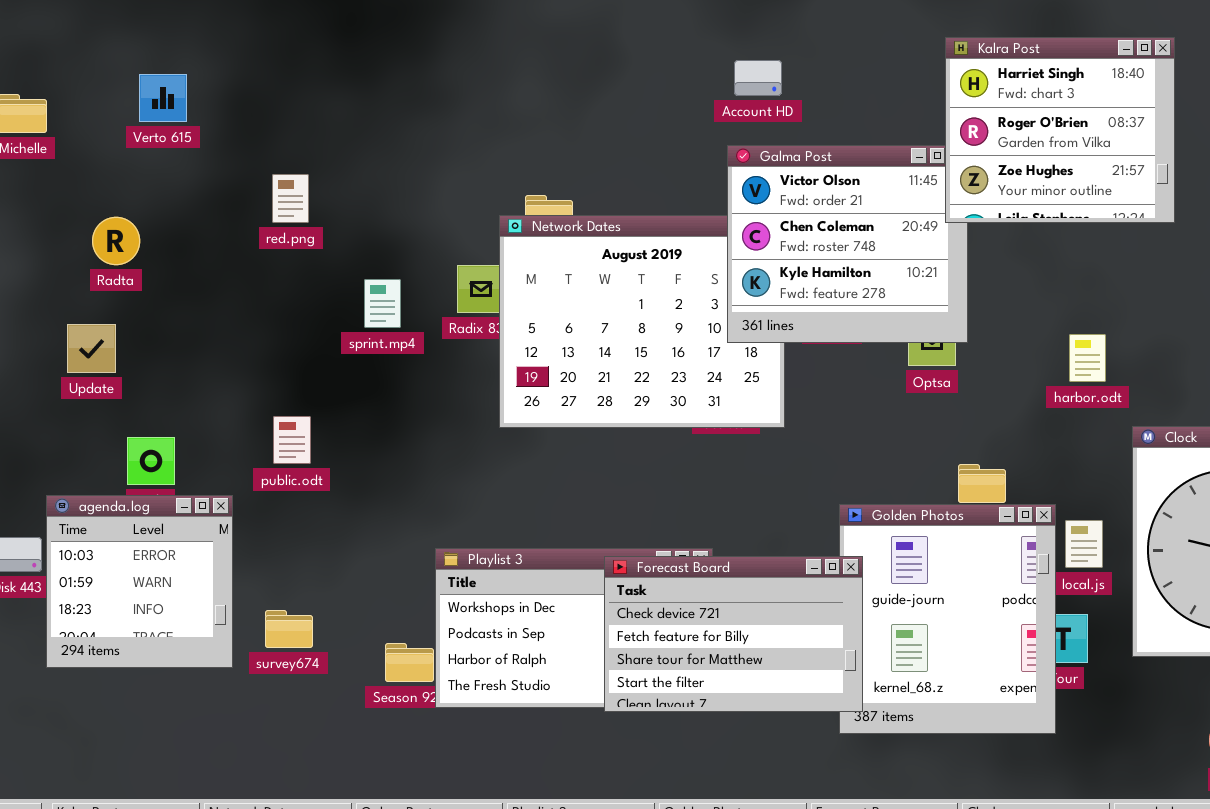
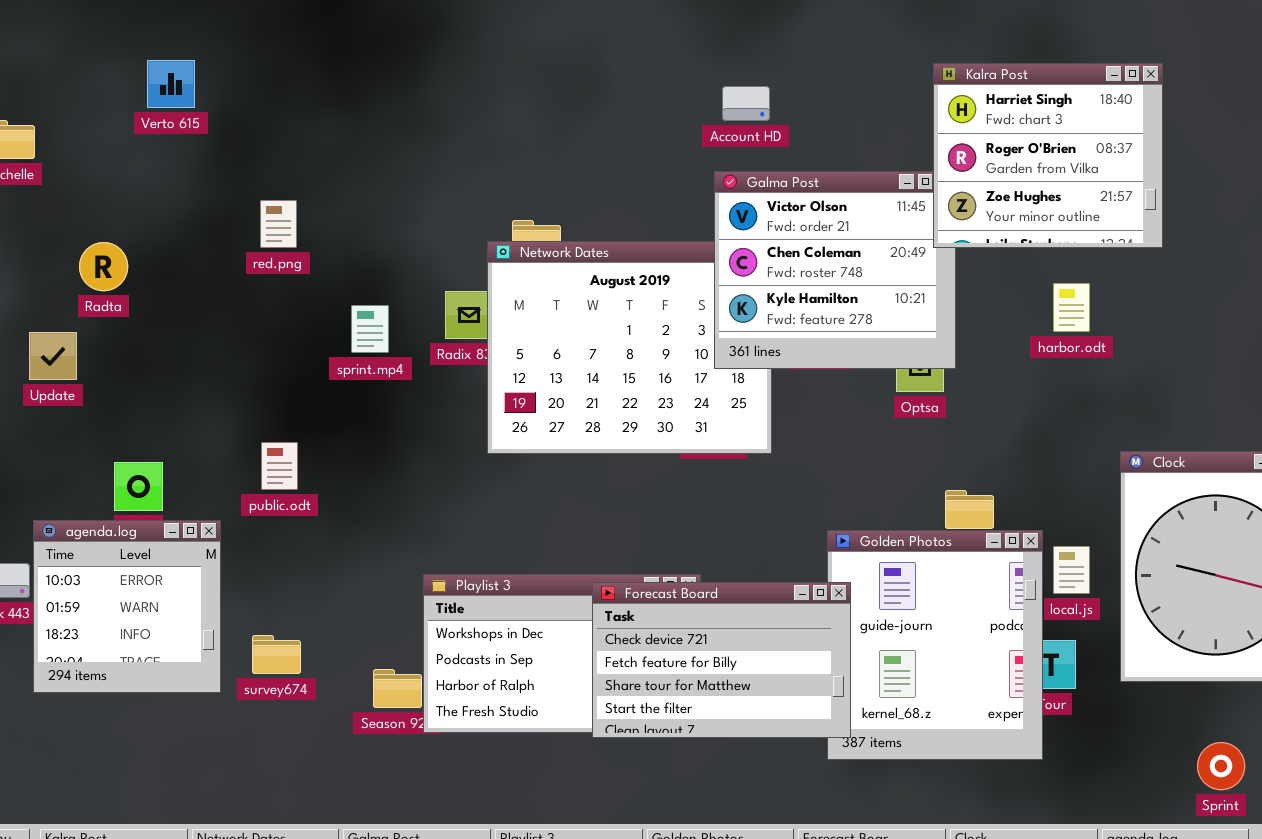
Verto 615: [139,74,187,122] -> [147,60,195,108], moved
Update: [67,324,116,373] -> [29,332,77,380], moved
harbor.odt: [1069,334,1106,382] -> [1053,283,1090,332], moved

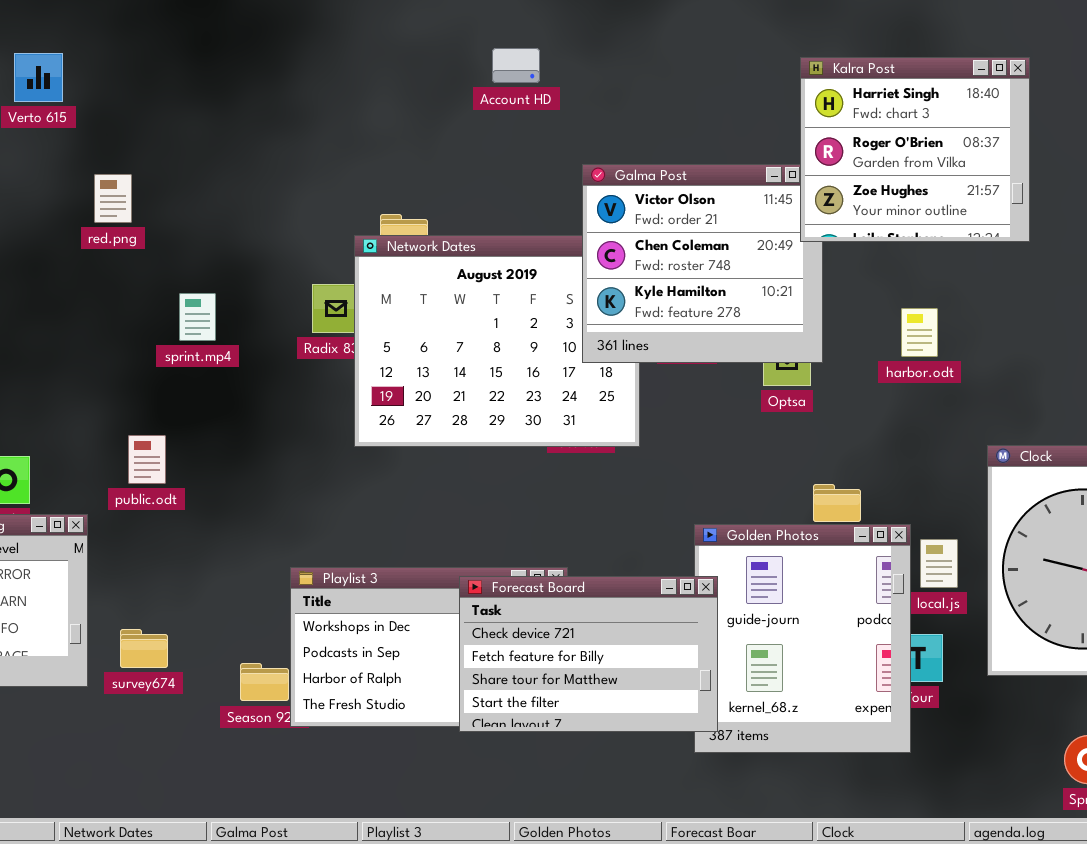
Account HD: [722,86,770,121] -> [492,48,540,83], moved
red.png: [260,200,297,248] -> [94,174,132,223], moved
harbor.odt: [1053,283,1090,332] -> [901,308,938,357], moved
sprint.mp4: [351,305,389,353] -> [179,293,216,341], moved

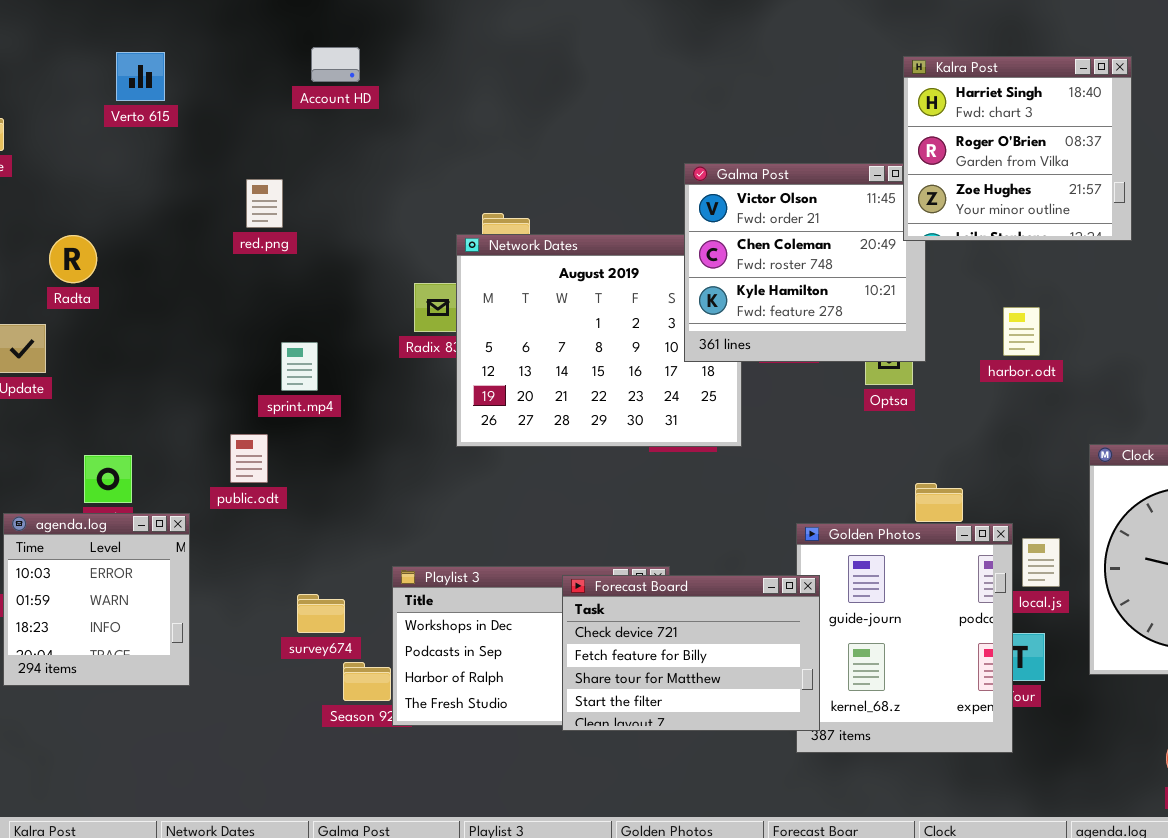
Account HD: [492,48,540,83] -> [311,47,360,82], moved
red.png: [94,174,132,223] -> [246,179,283,228], moved
sprint.mp4: [179,293,216,341] -> [281,342,318,391], moved
survey674: [120,629,168,668] -> [297,594,345,633], moved

